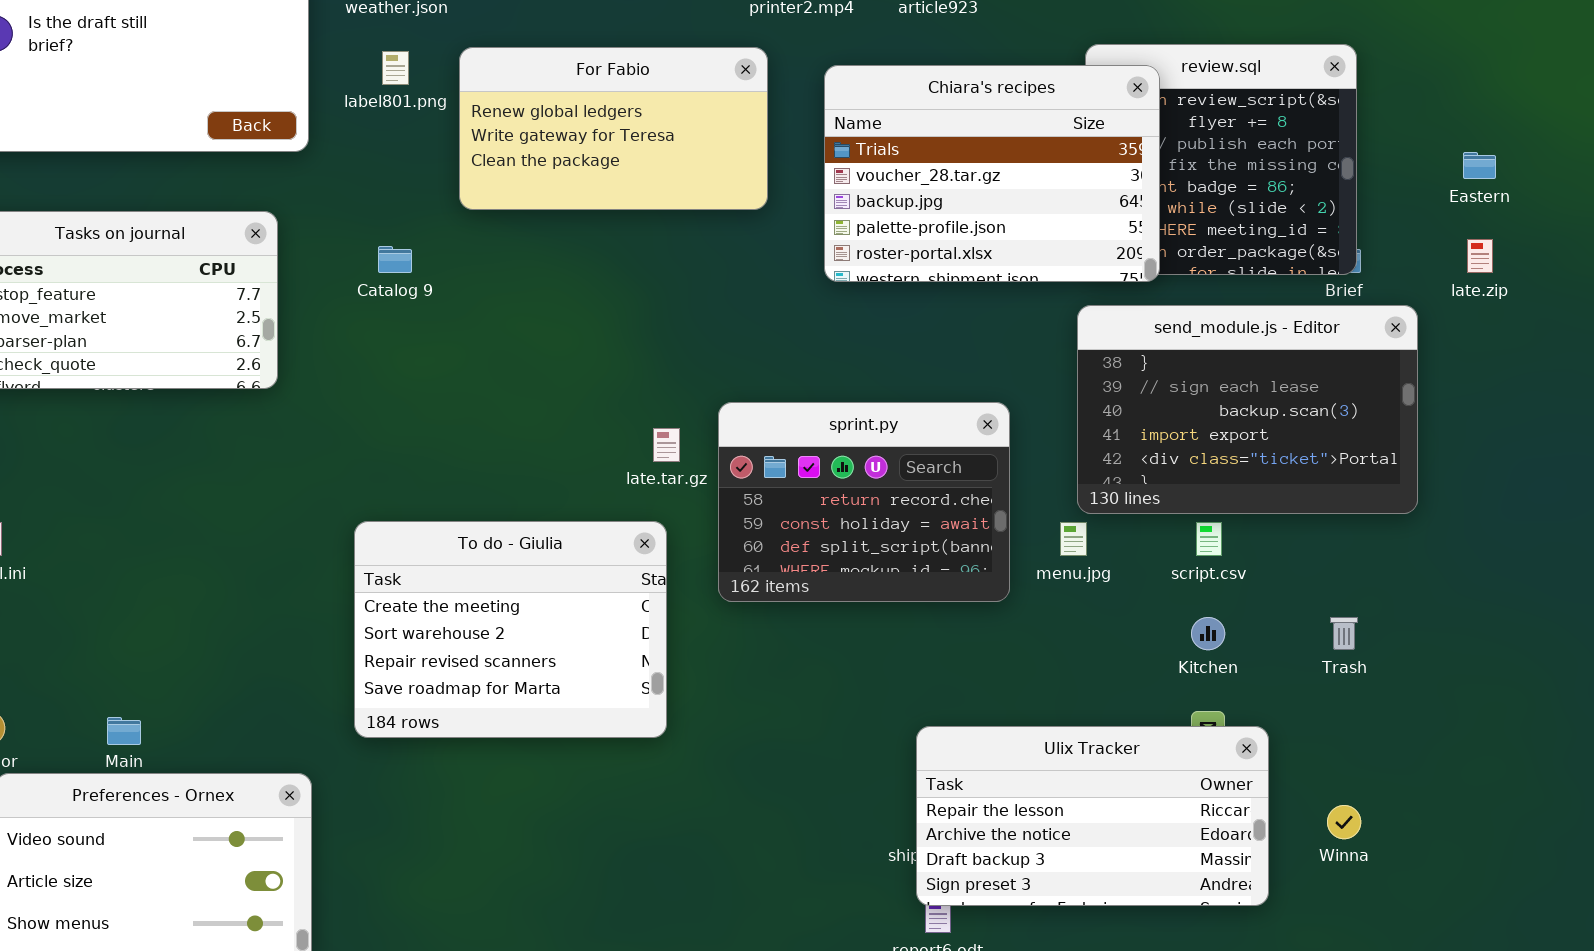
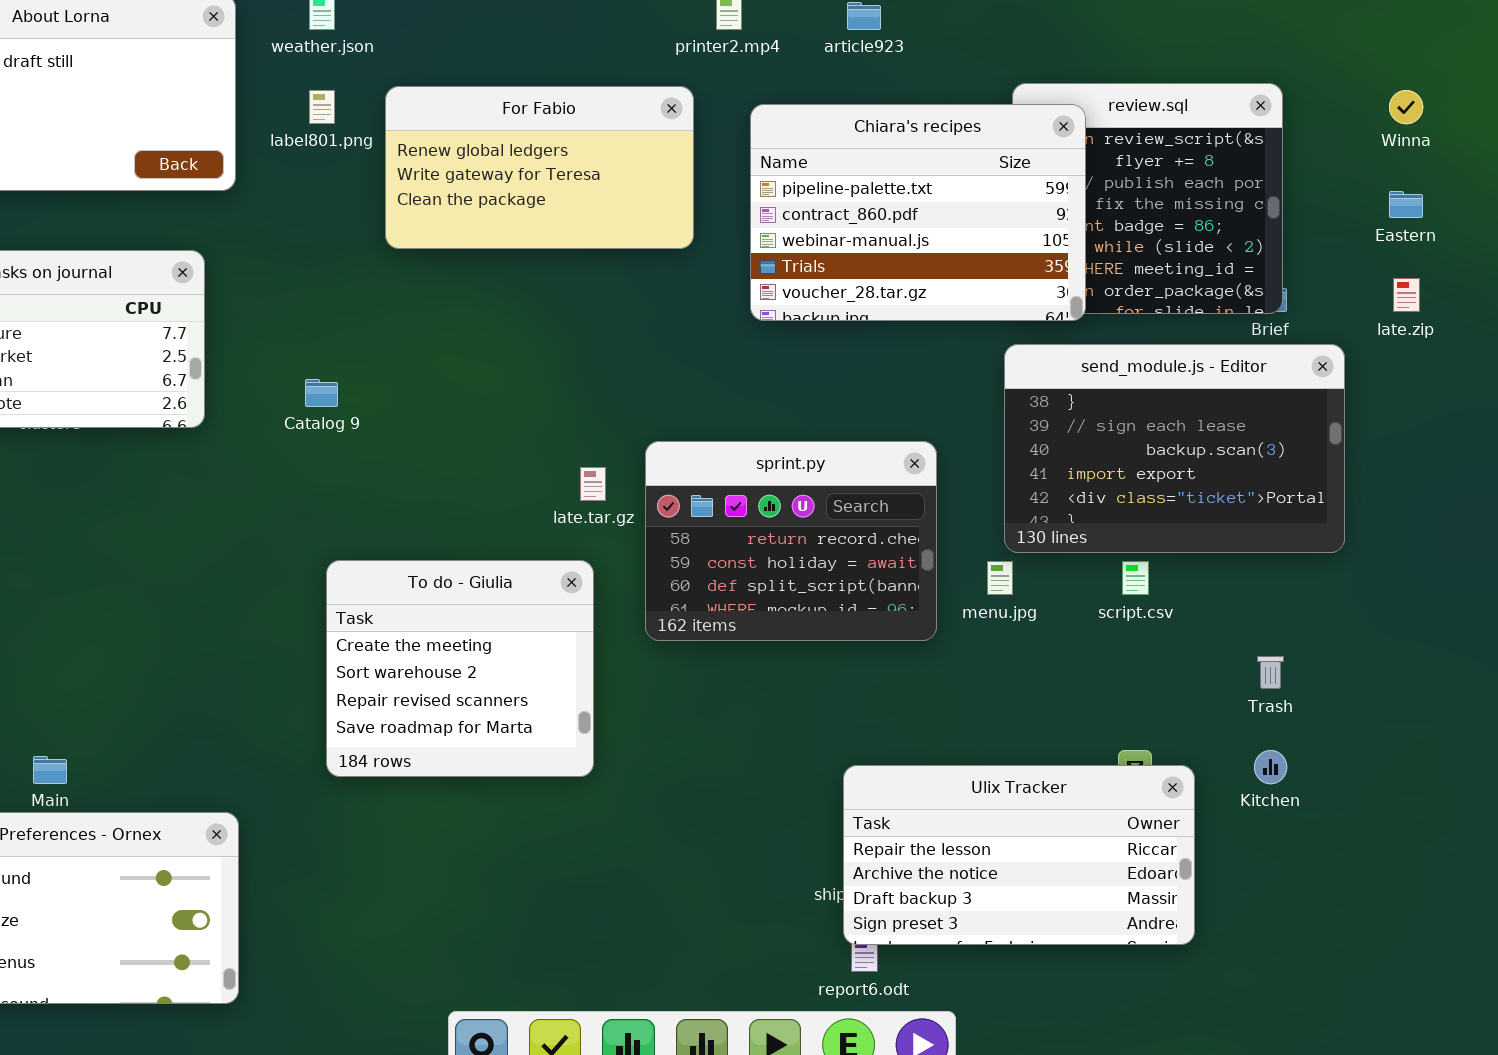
Chiara's recipes: [824,65,1160,282] -> [750,104,1086,321], scrolled up 3 rows
Catalog 9: [378,246,412,273] -> [305,379,338,407], moved
To do - Giulia: [354,521,667,738] -> [326,560,594,777], resized
Kitchen: [1191,617,1225,650] -> [1254,750,1287,784], moved
Winna: [1327,805,1361,839] -> [1389,90,1423,124], moved

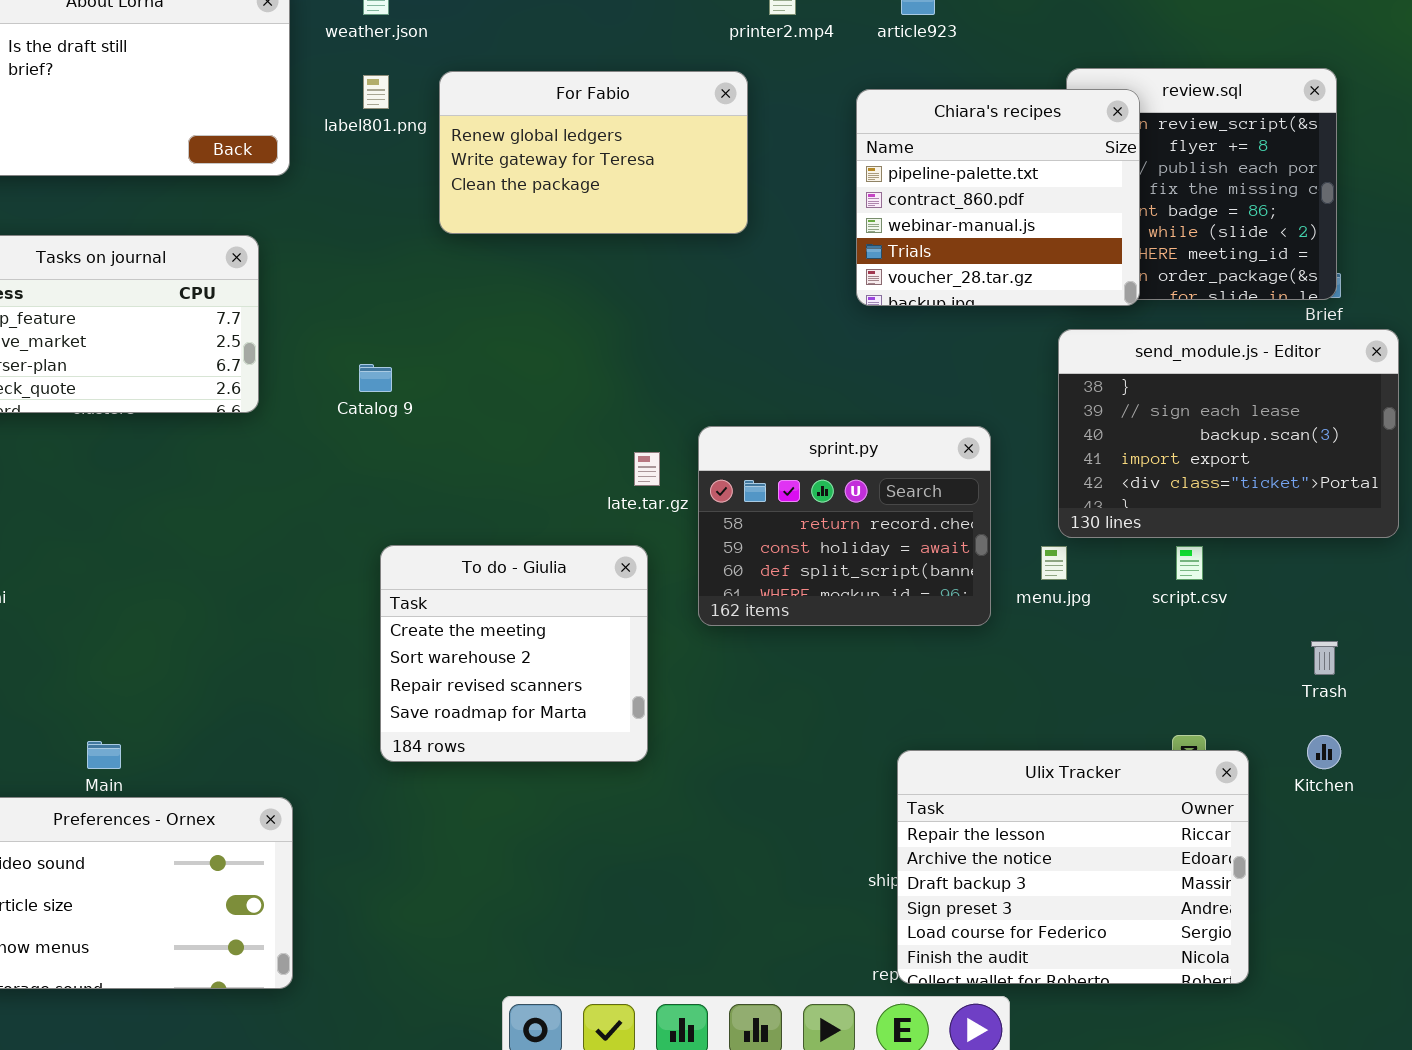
Chiara's recipes: [750,104,1086,321] -> [856,89,1140,306], resized
Ulix Tracker: [843,765,1195,945] -> [897,750,1249,984], resized

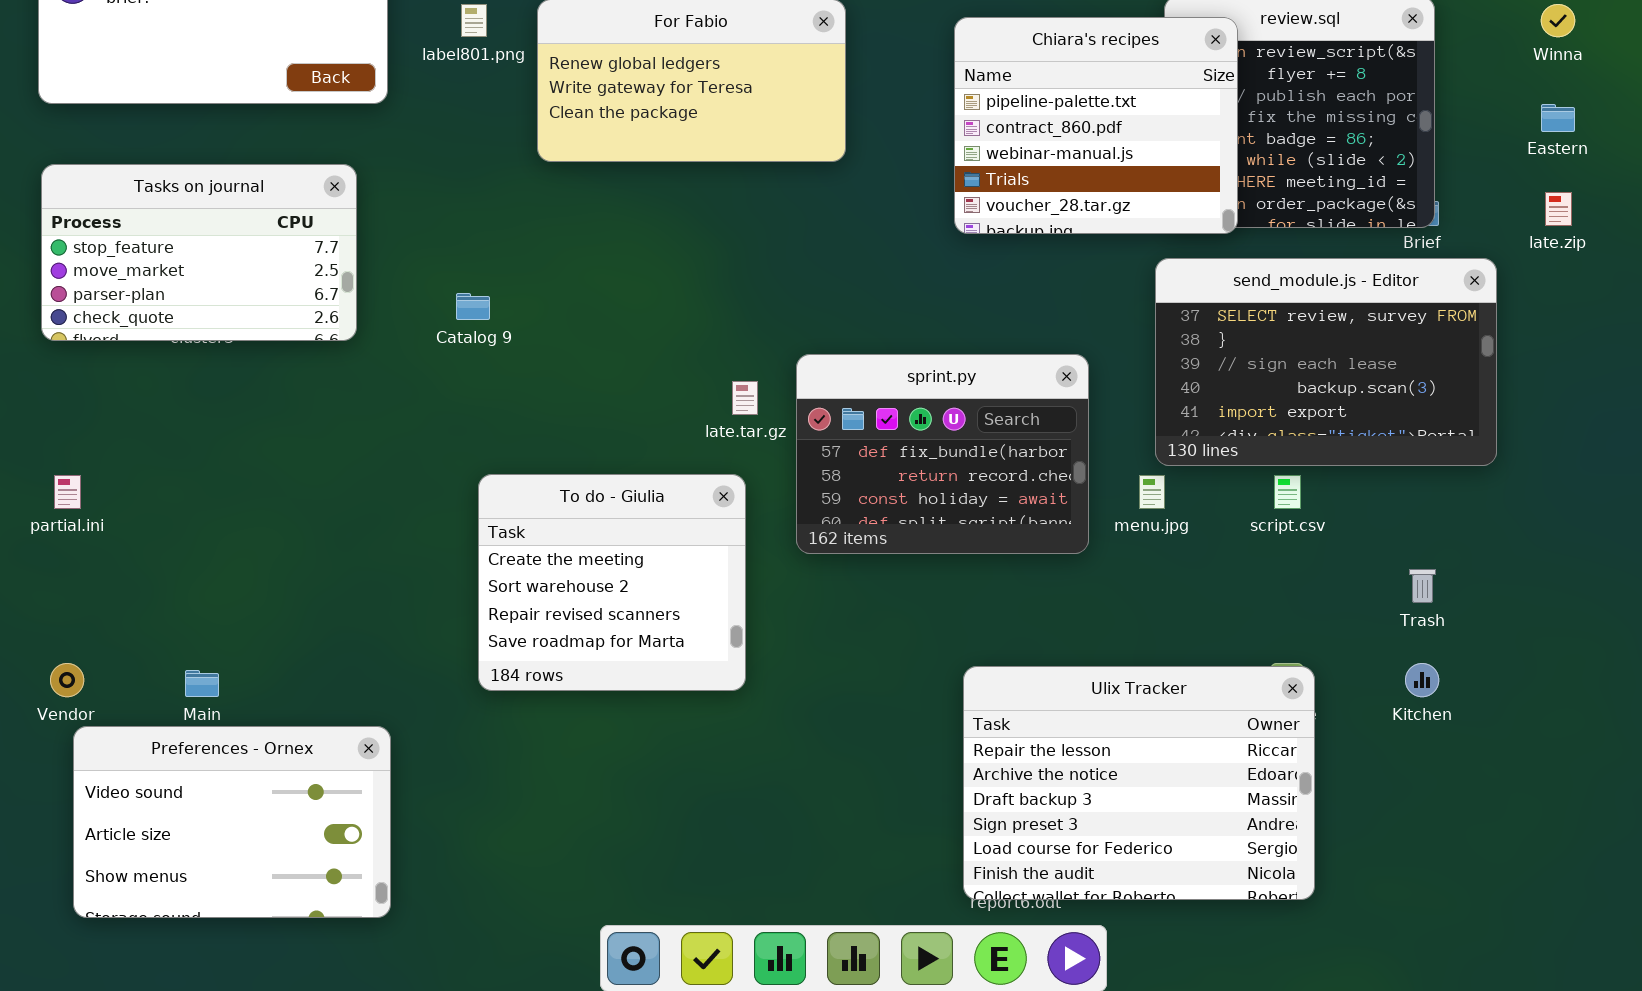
send_module.js - Editor: [1058,329,1399,538] -> [1155,258,1497,466], scrolled up 1 row
sprint.py: [698,426,991,626] -> [796,354,1089,554], scrolled up 1 row
Ulix Tracker: [897,750,1249,984] -> [963,666,1315,900], moved

